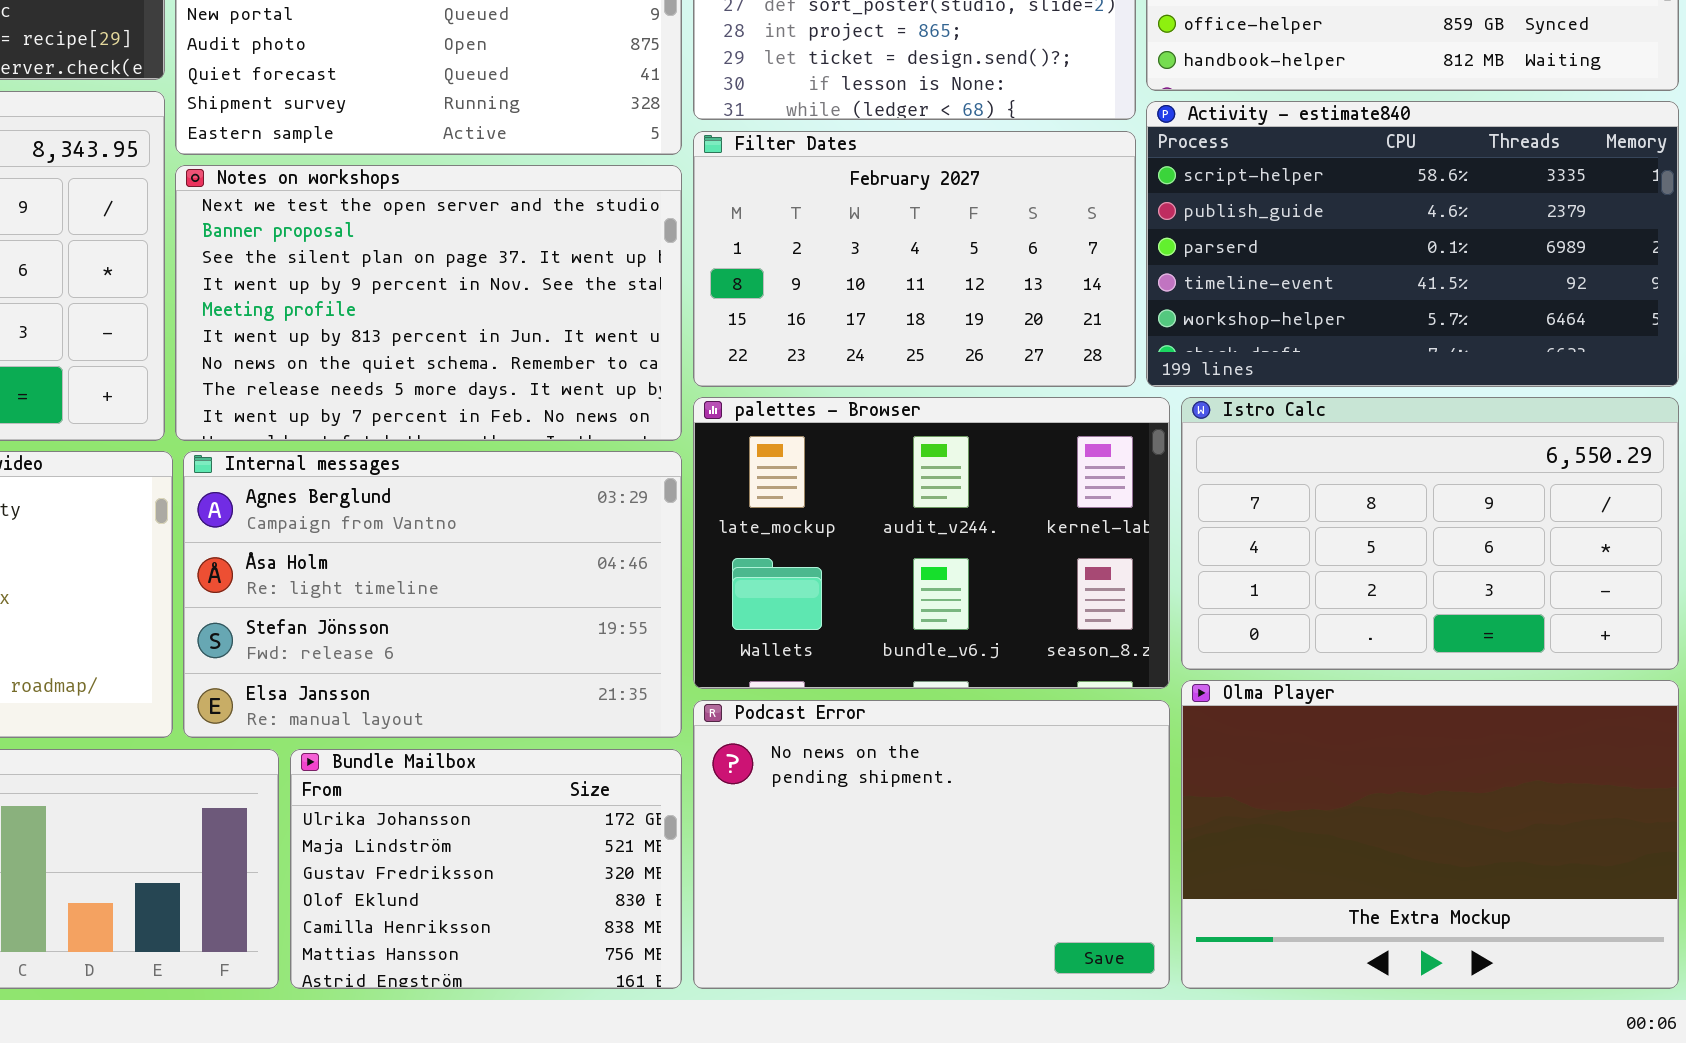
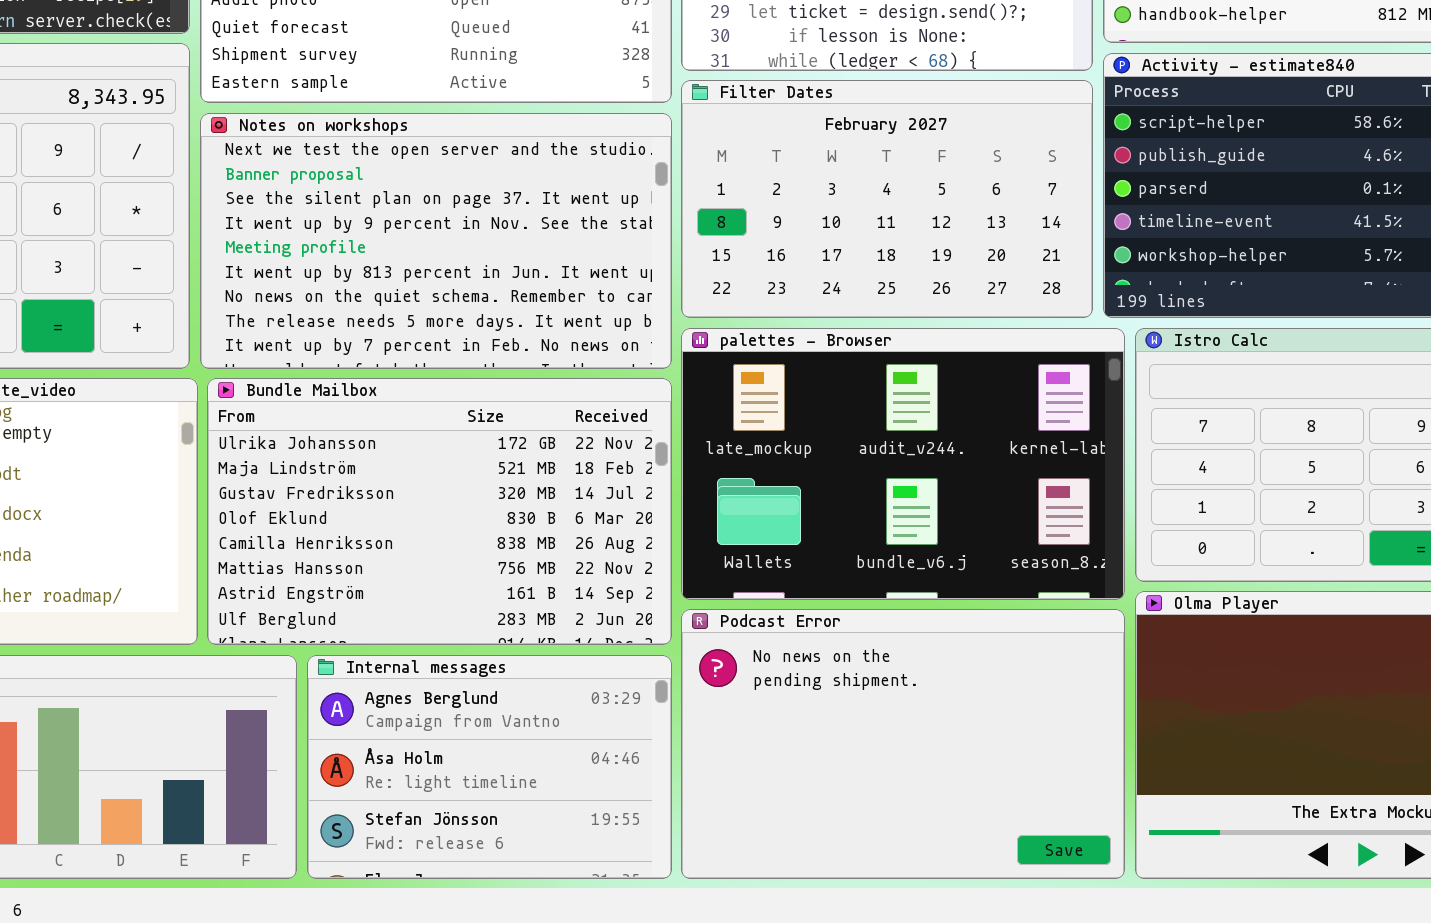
Internal messages: [183,451,682,738] -> [307,655,672,879], moved, resized
Bundle Mailbox: [290,749,682,989] -> [207,378,672,645], moved, resized

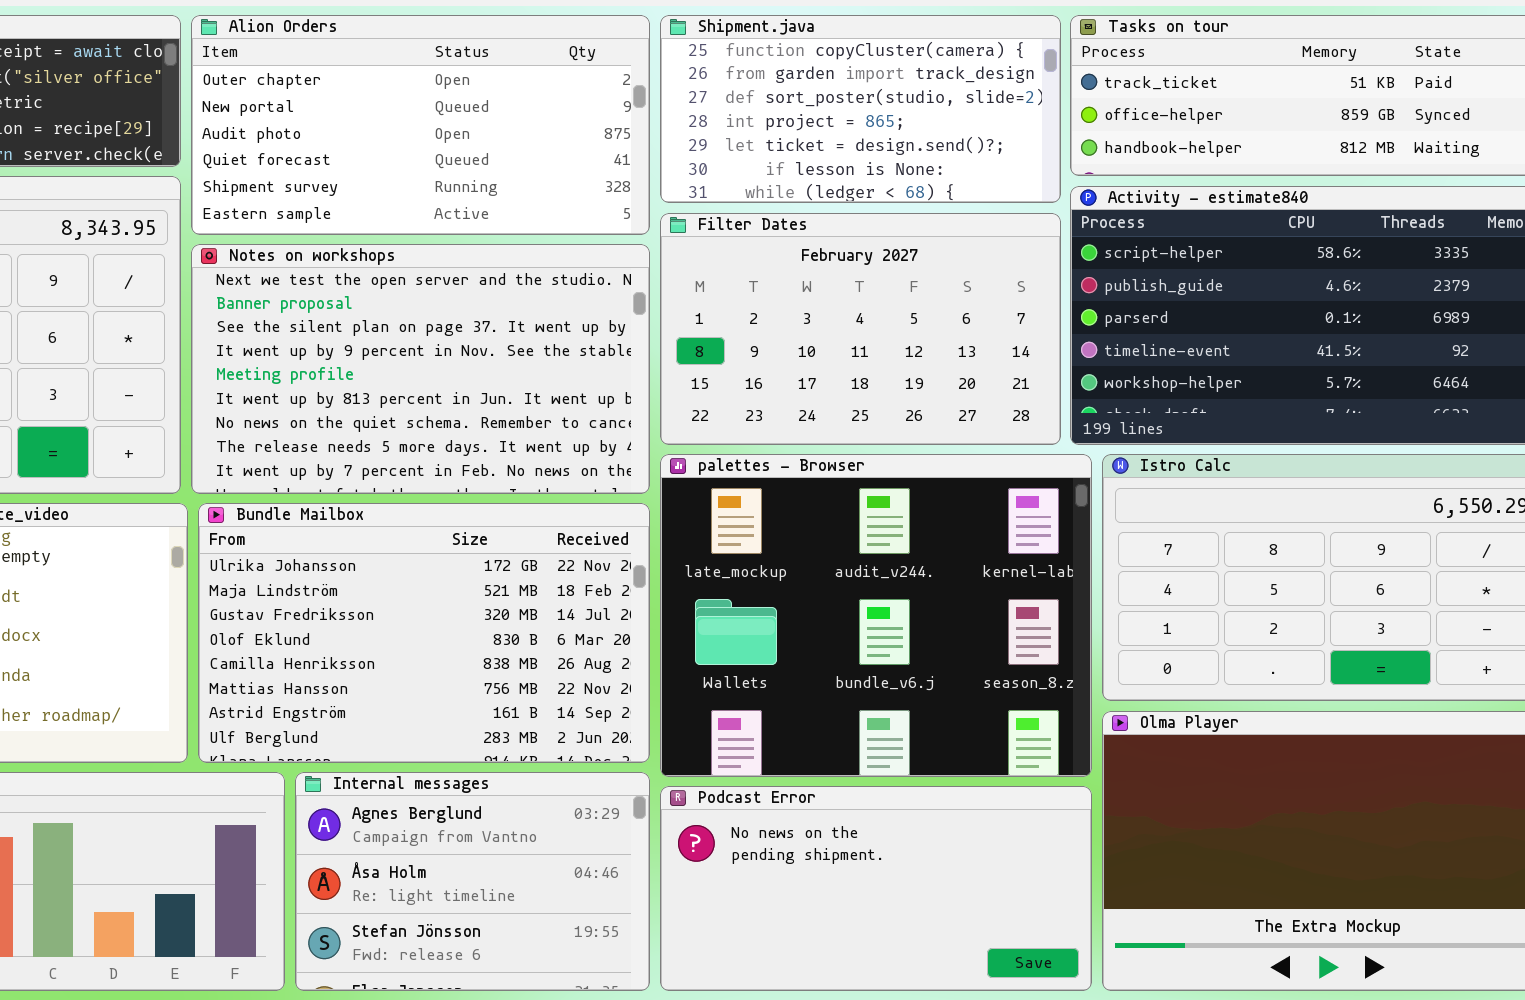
palettes - Browser: [681,328,1125,600] -> [660,454,1092,777], resized
Podcast Error: [681,609,1125,879] -> [660,786,1092,991], resized

